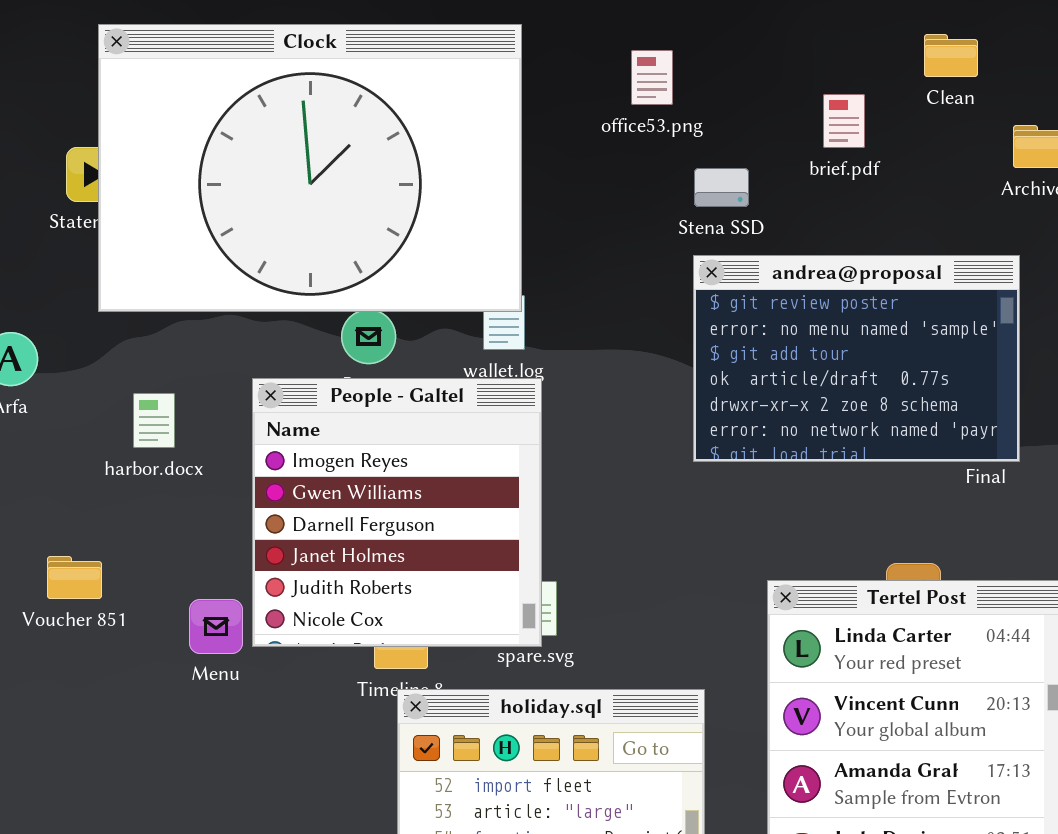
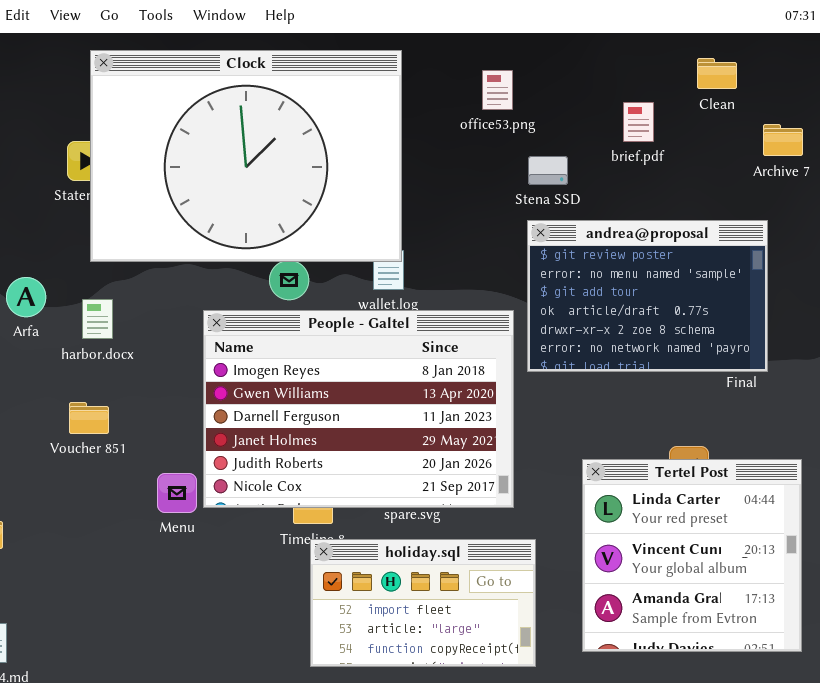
People - Galtel: [252,378,542,647] -> [203,310,514,508], resized
harbor.docx: [133,393,175,448] -> [82,299,113,339], moved
Voucher 851: [47,556,102,599] -> [69,402,109,434], moved

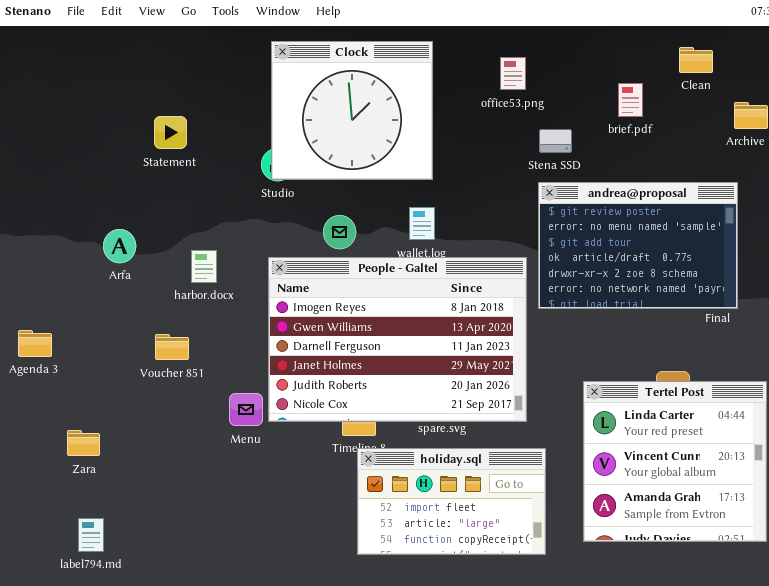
Clock: [90,50,402,262] -> [271,41,433,180], resized
harbor.docx: [82,299,113,339] -> [191,250,217,283], moved

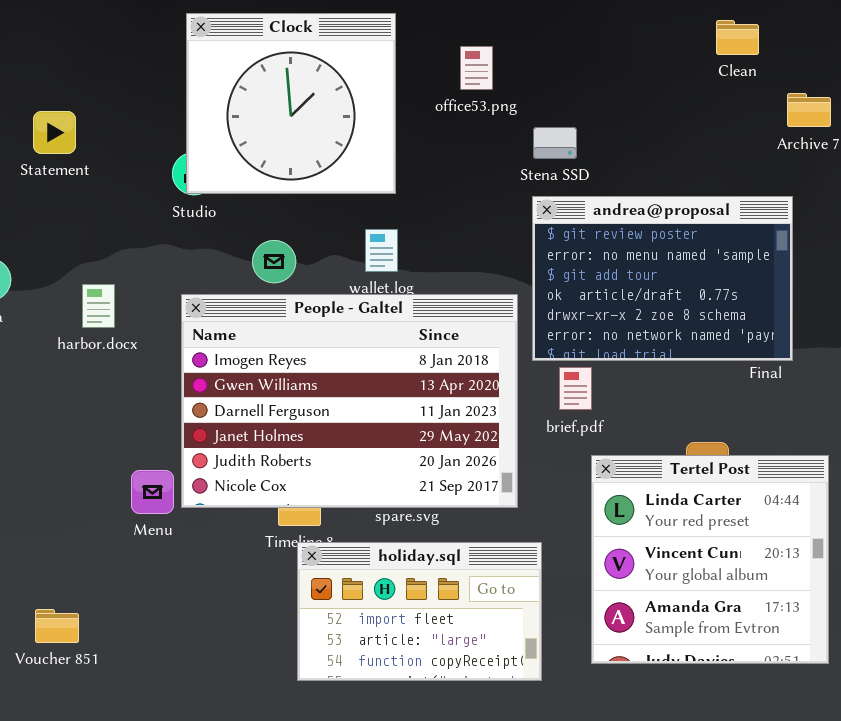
office53.png: [500,57,526,90] -> [460,46,493,90], moved
brief.pdf: [618,83,643,117] -> [559,367,592,410], moved
Voucher 851: [155,334,189,360] -> [35,609,79,643], moved

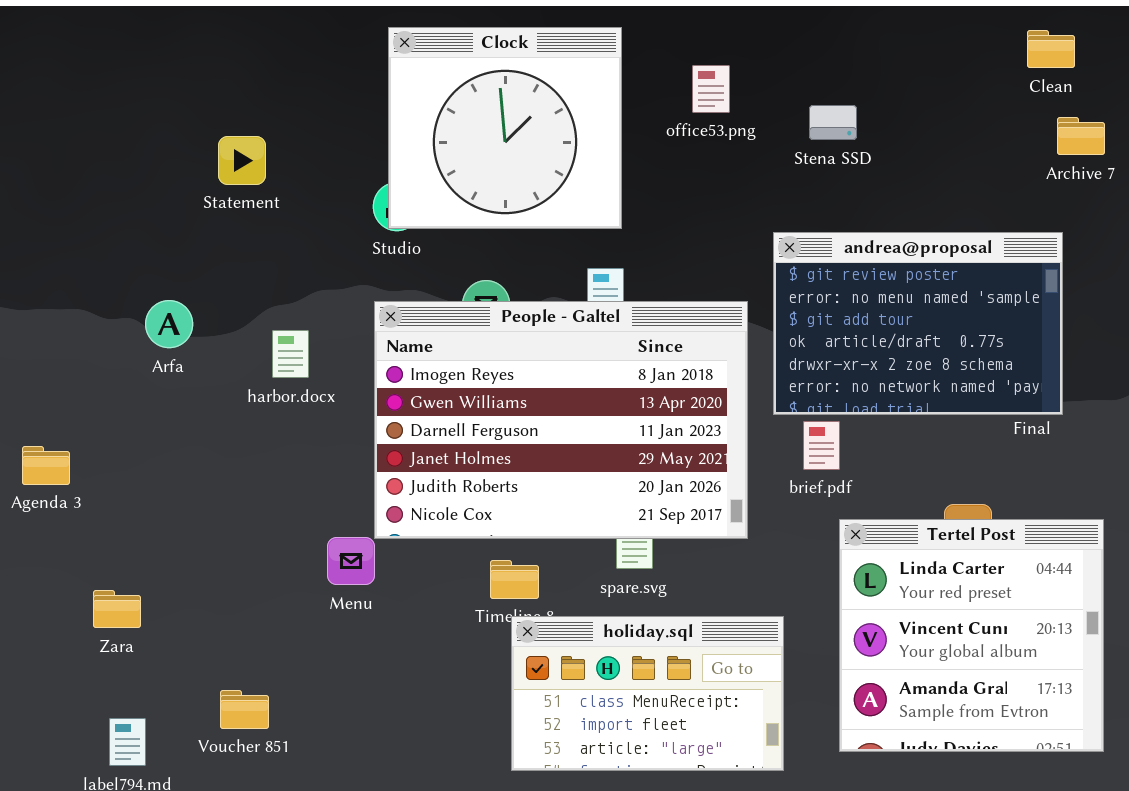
Clean: [716,20,759,55] -> [1027,30,1075,68], moved
Stena SSD: [533,127,577,159] -> [809,105,857,140], moved
People - Galtel: [181,294,518,508] -> [374,301,748,539], moved
holiday.sql: [297,542,542,681] -> [511,616,784,771], scrolled up 1 row

